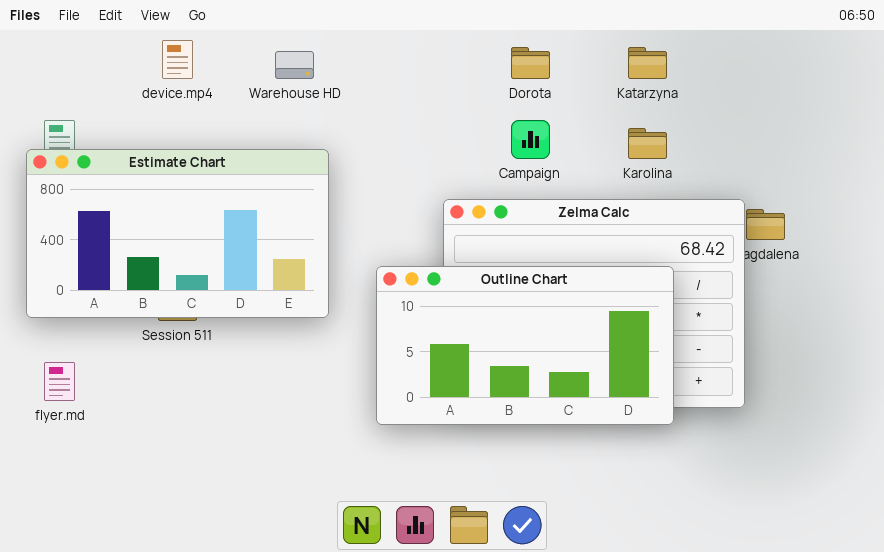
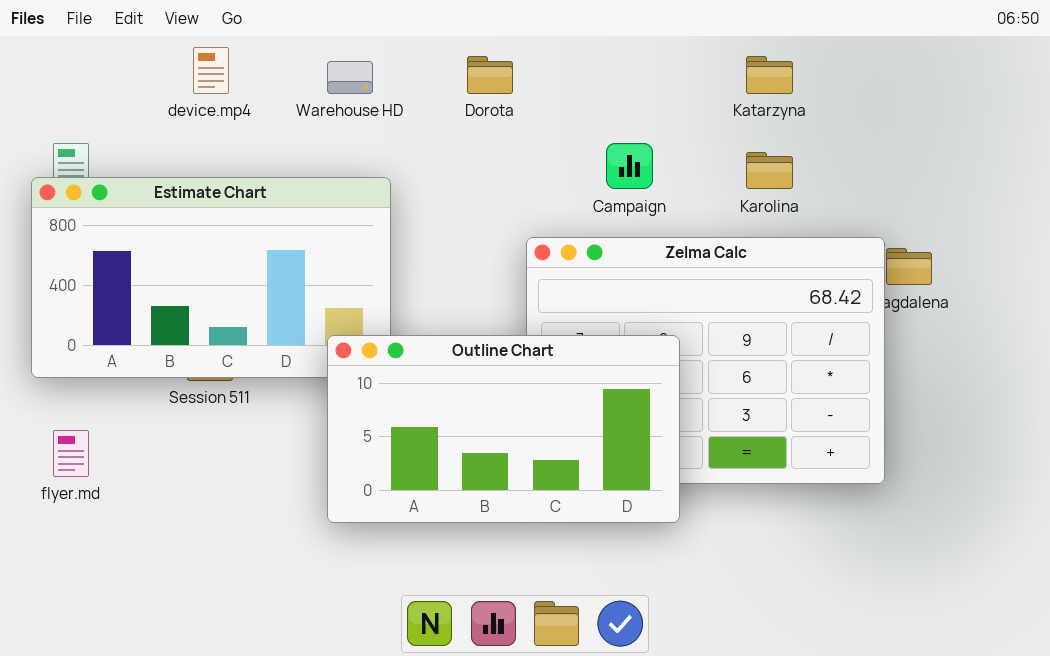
Dorota: [511,47,550,79] -> [467,56,513,94], moved
Outline Chart: [376,266,674,425] -> [327,335,680,523], moved

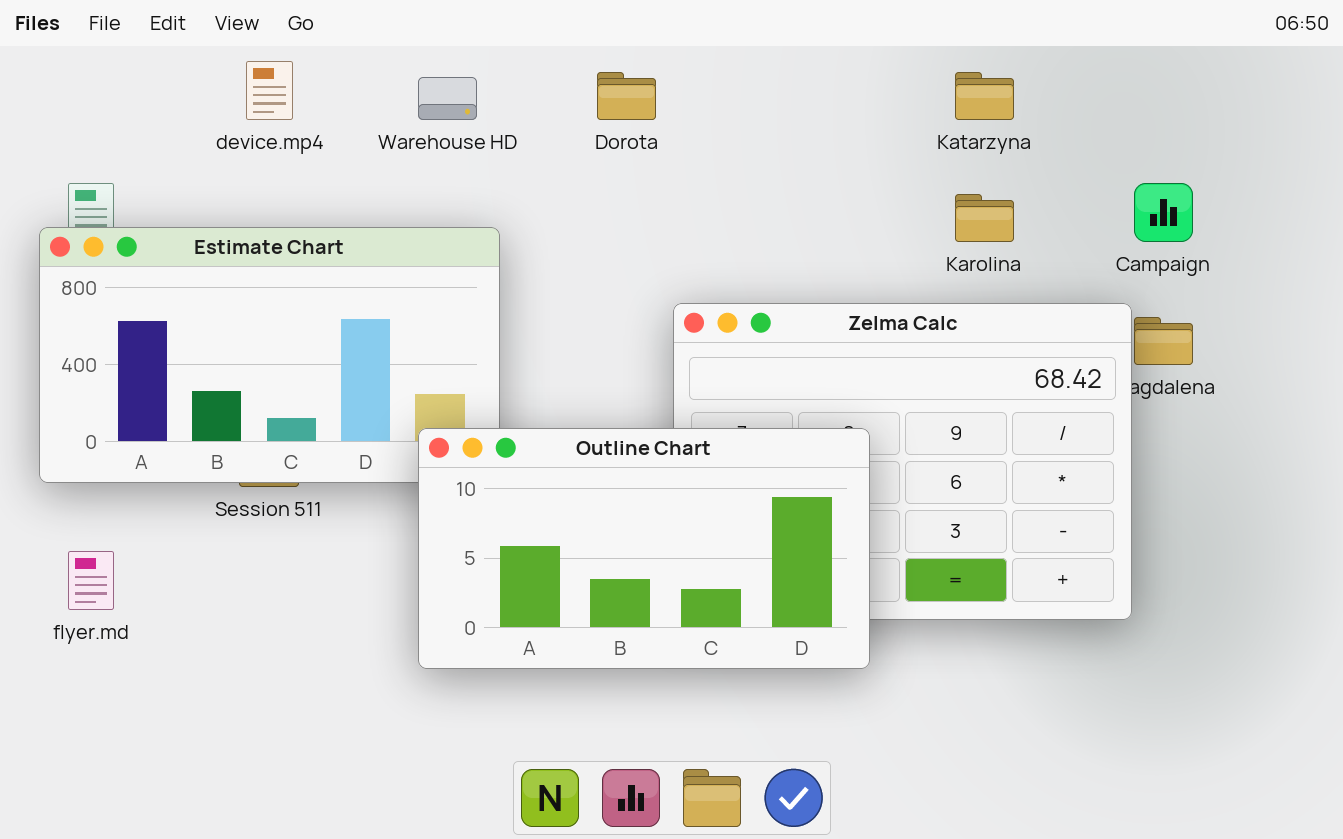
Campaign: [606,143,653,189] -> [1134,183,1193,242], moved

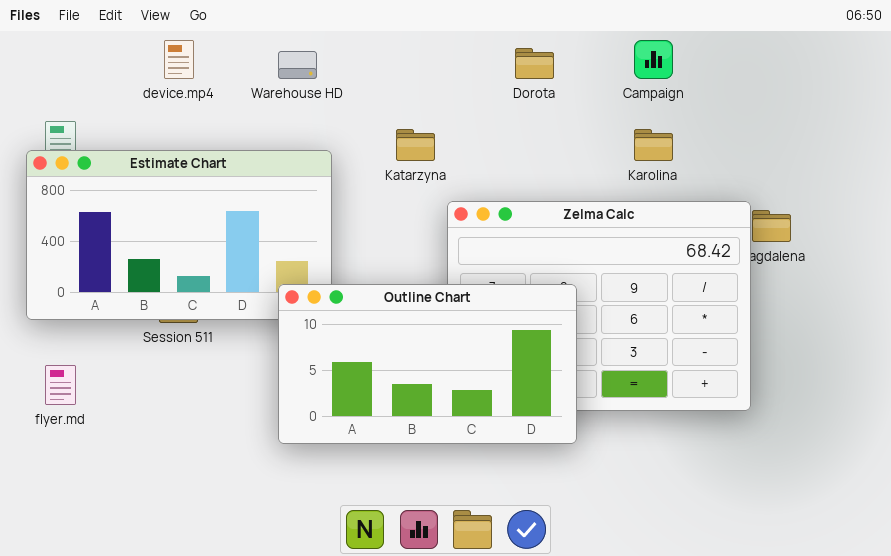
Dorota: [597,72,656,120] -> [515,48,554,79], moved
Katarzyna: [955,72,1014,120] -> [396,129,435,161], moved
Campaign: [1134,183,1193,242] -> [634,40,673,79], moved

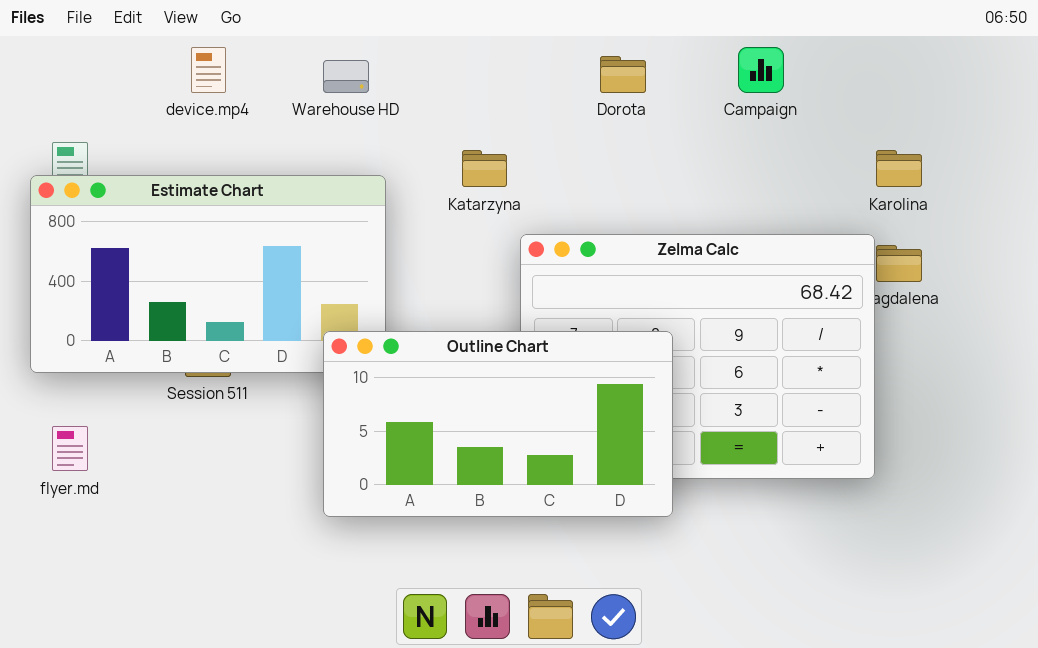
Karolina: [634,129,673,161] -> [876,150,922,187], moved

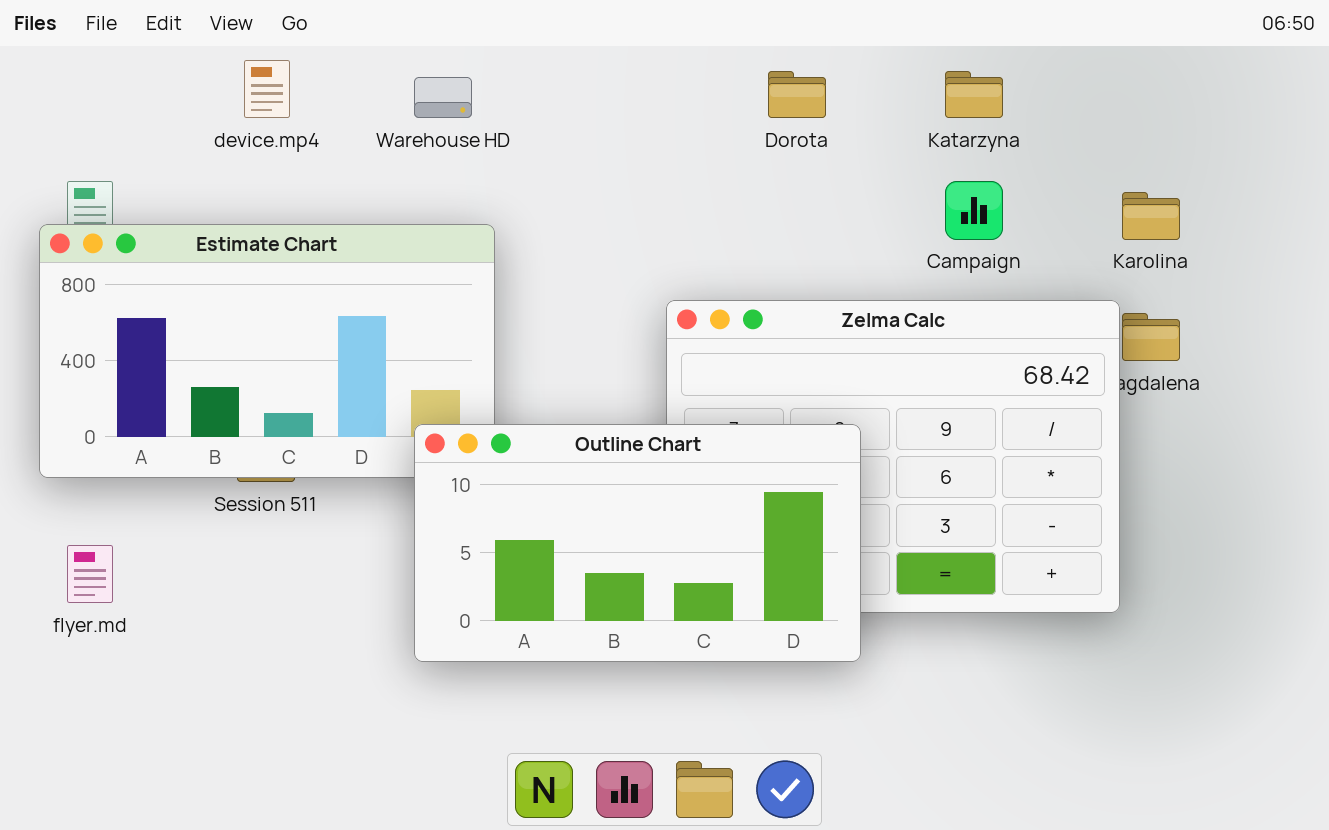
Campaign: [738,47,784,93] -> [945,181,1003,240], moved
Katarzyna: [462,150,507,187] -> [945,71,1003,118], moved

